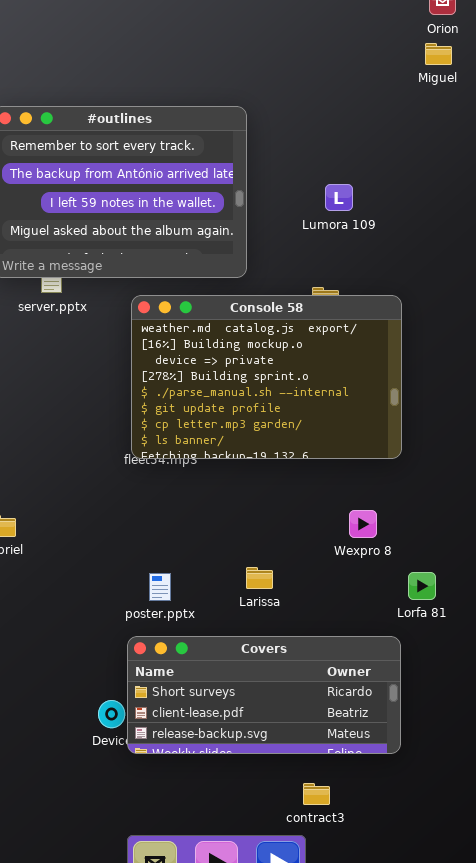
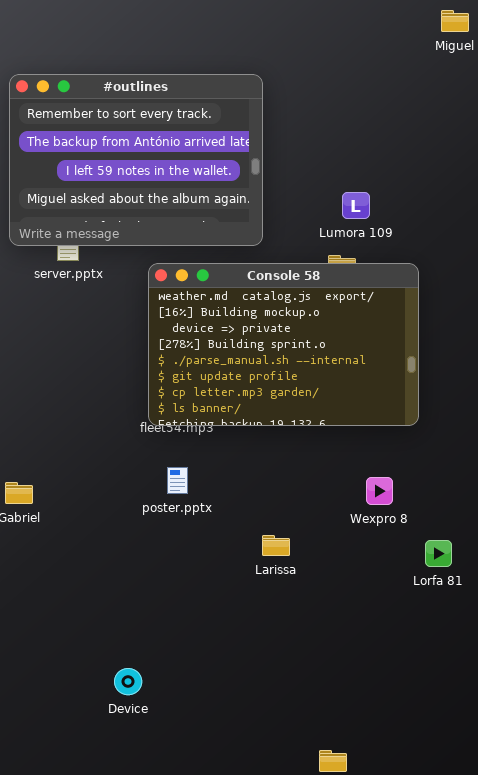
Lumora 109: [325,184,353,211] -> [342,192,370,219], moved
poster.pptx: [149,573,171,601] -> [167,467,188,494], moved
Covers: [127,636,401,754] -> none, closed

